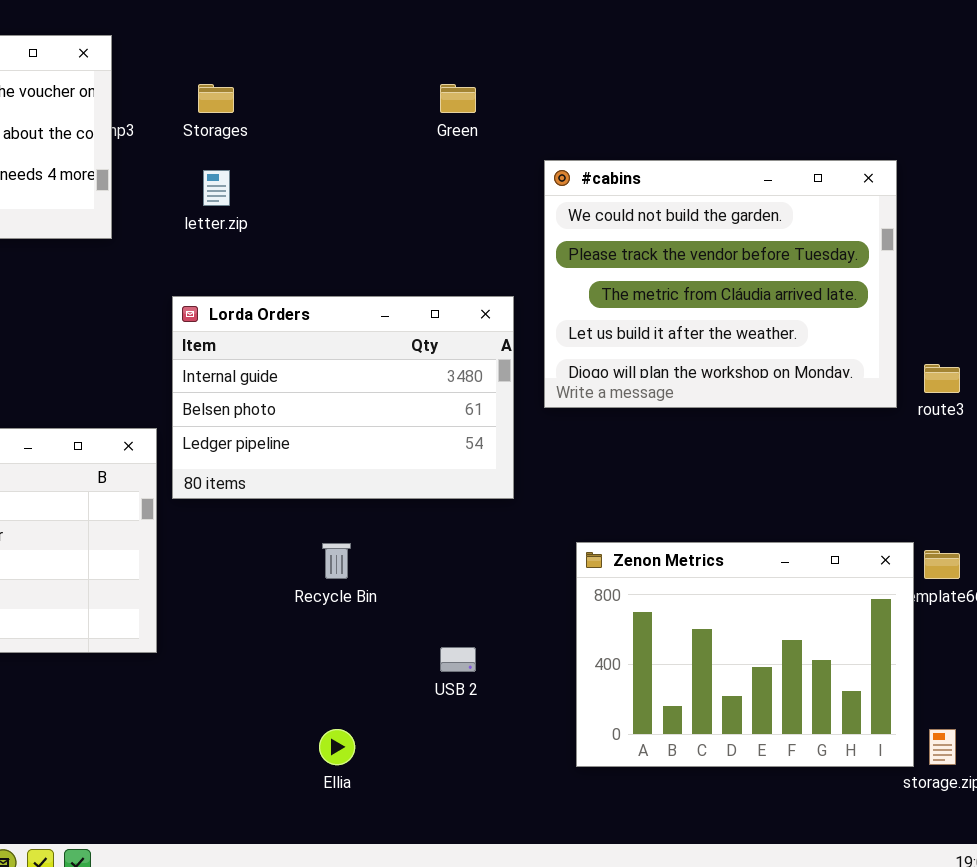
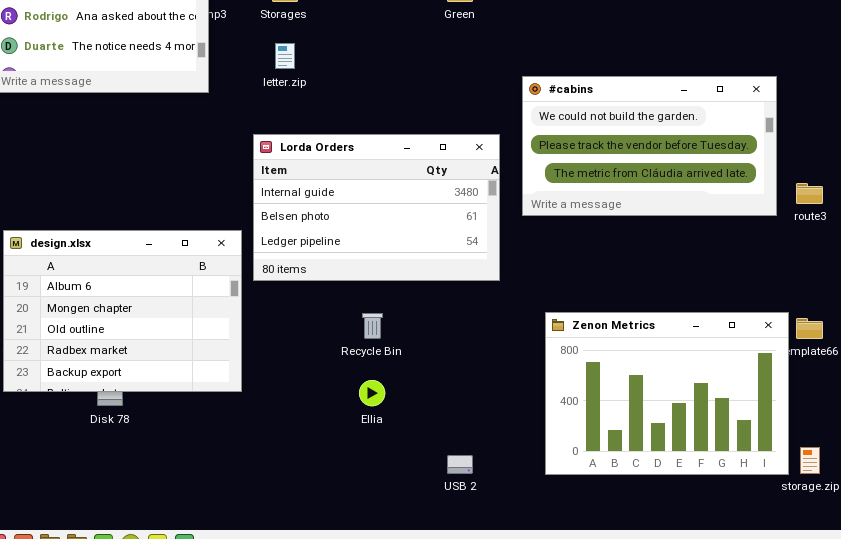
#cabins: [544,160,897,408] -> [522,76,777,216], resized
USB 2: [440,647,476,672] -> [447,455,473,474], moved
Ellia: [319,729,355,765] -> [359,380,385,406], moved

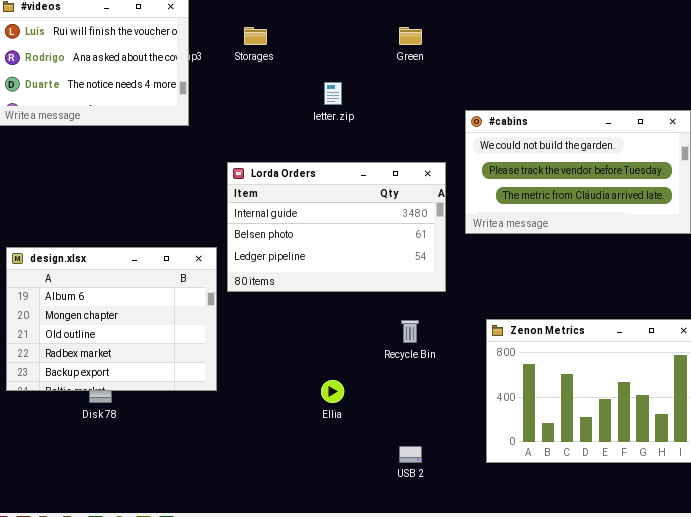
letter.zip: [275,43,295,69] -> [324,82,342,105], moved
Recycle Bin: [362,313,383,339] -> [401,320,419,343], moved

